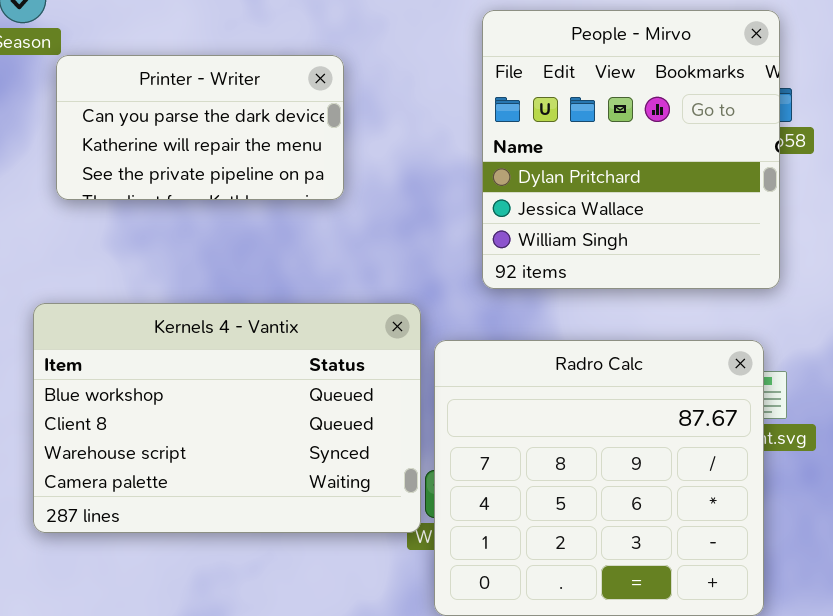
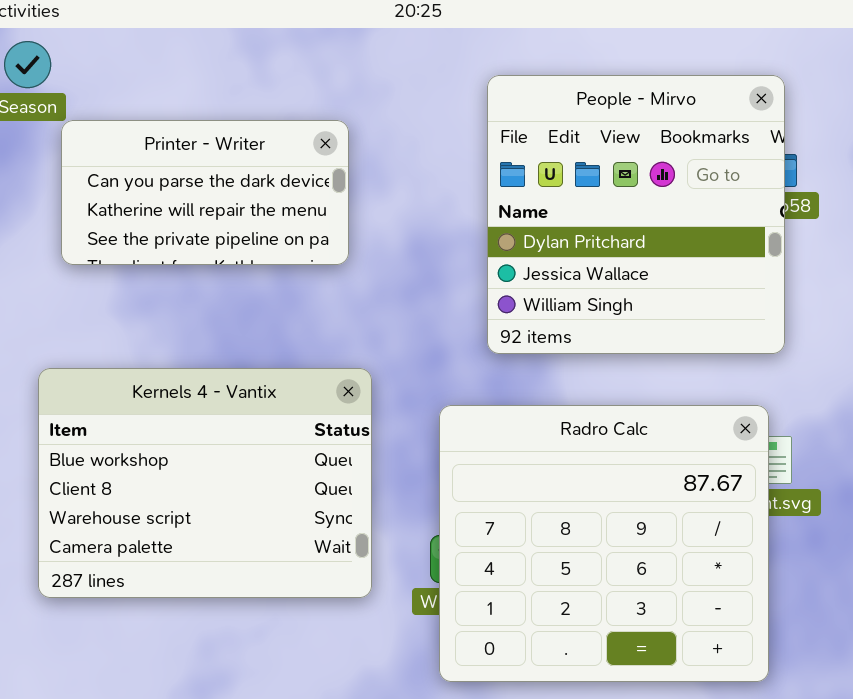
Kernels 4 - Vantix: [33,303,421,533] -> [38,368,372,598], resized

